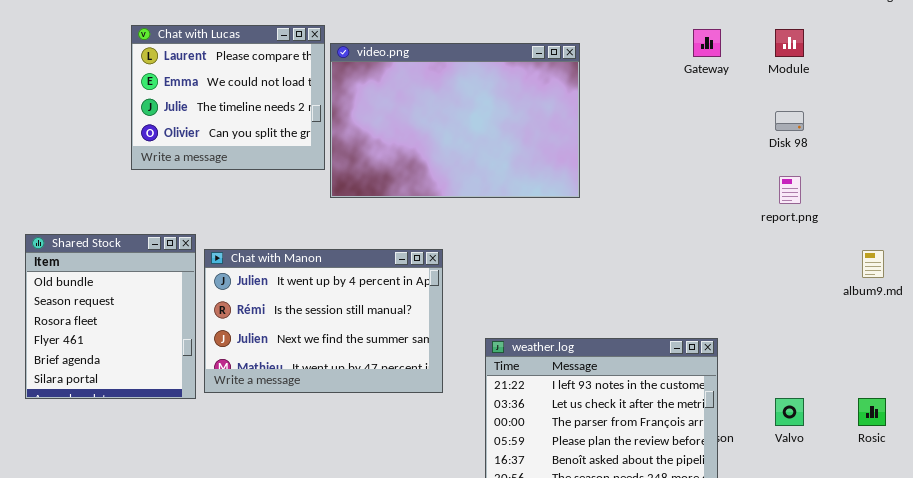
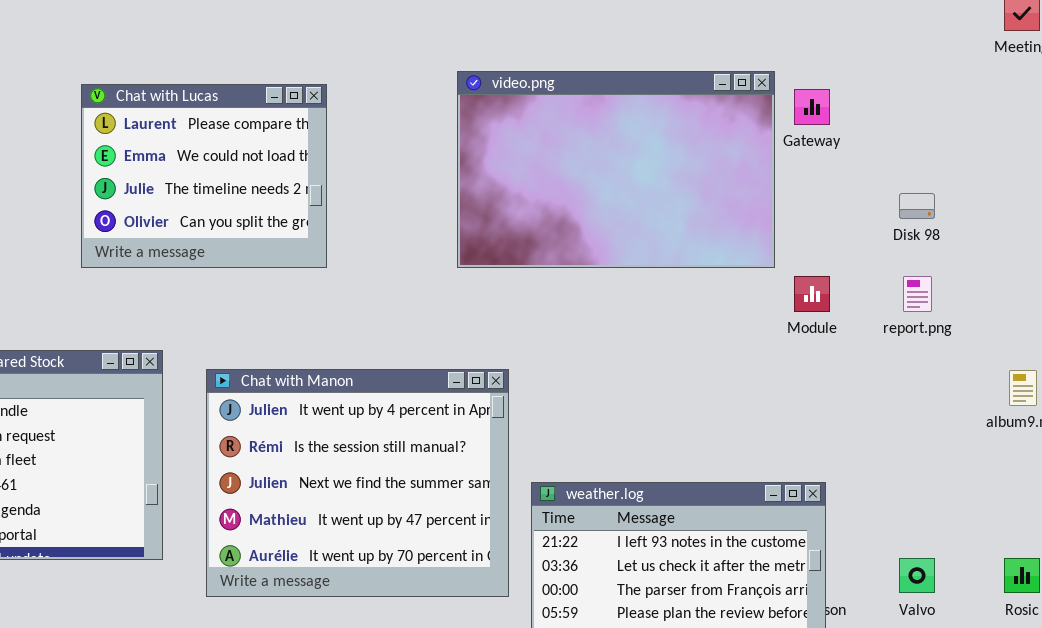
Module: [775,29,804,57] -> [794,276,830,312], moved
video.png: [330,43,580,198] -> [457,71,775,268], moved
Chat with Manon: [204,249,443,393] -> [206,369,509,597], moved, resized

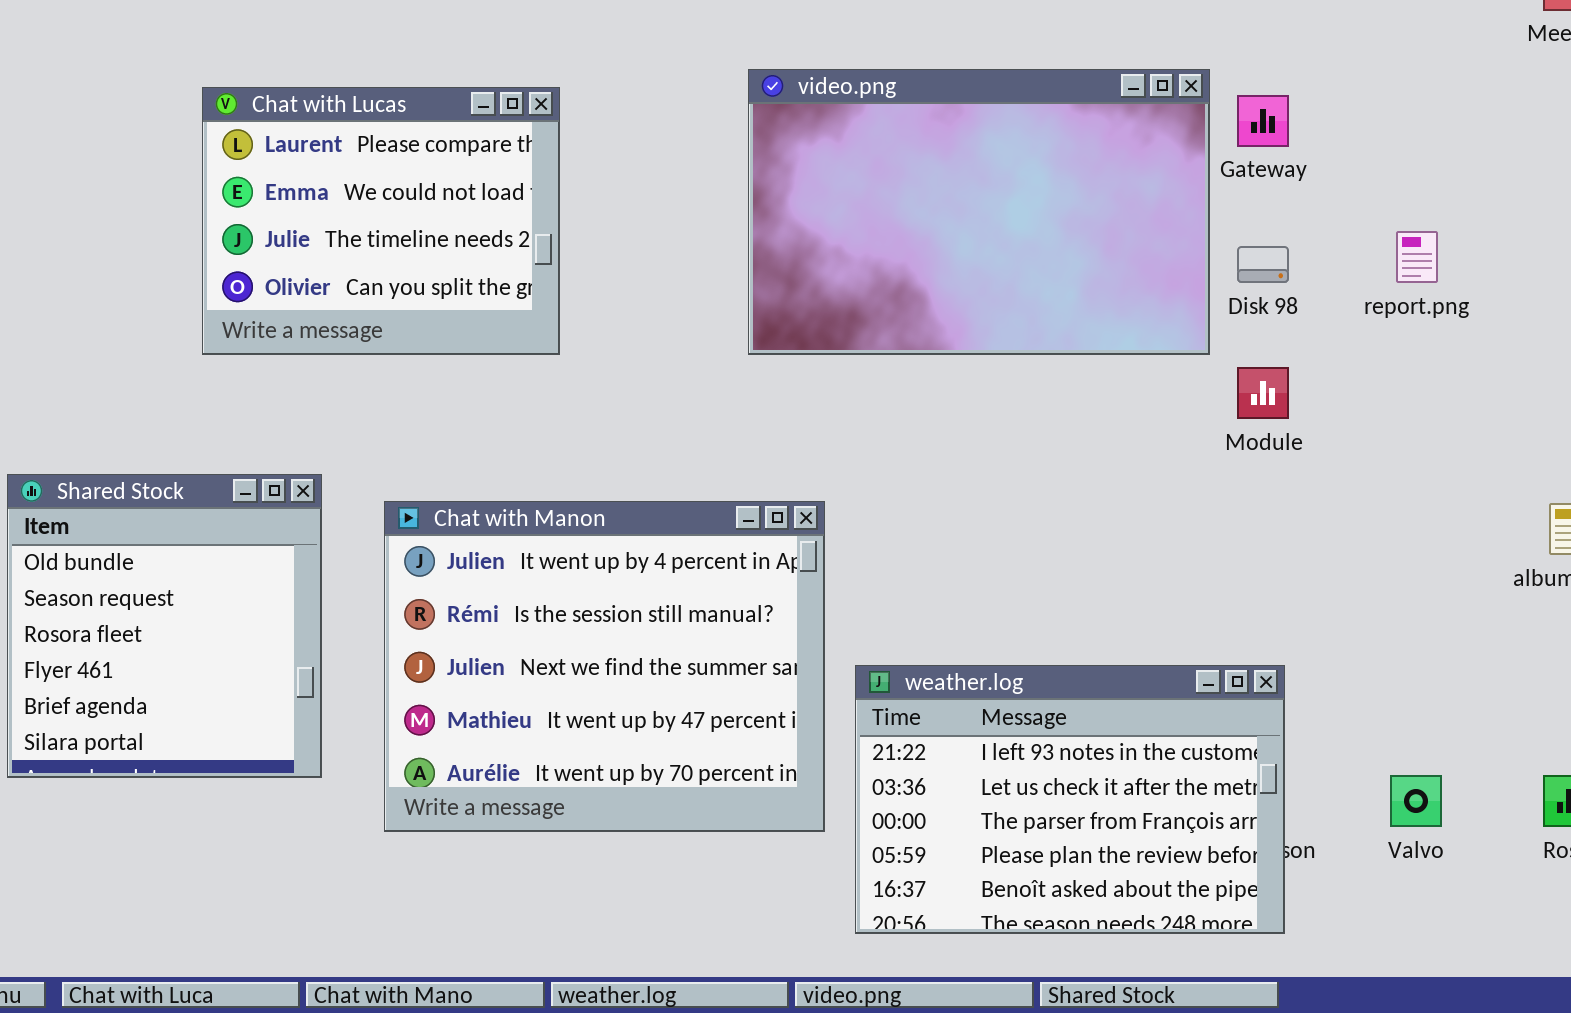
Disk 98: [899,193,935,219] -> [1237,246,1289,283], moved
report.png: [903,276,932,312] -> [1396,231,1438,283], moved

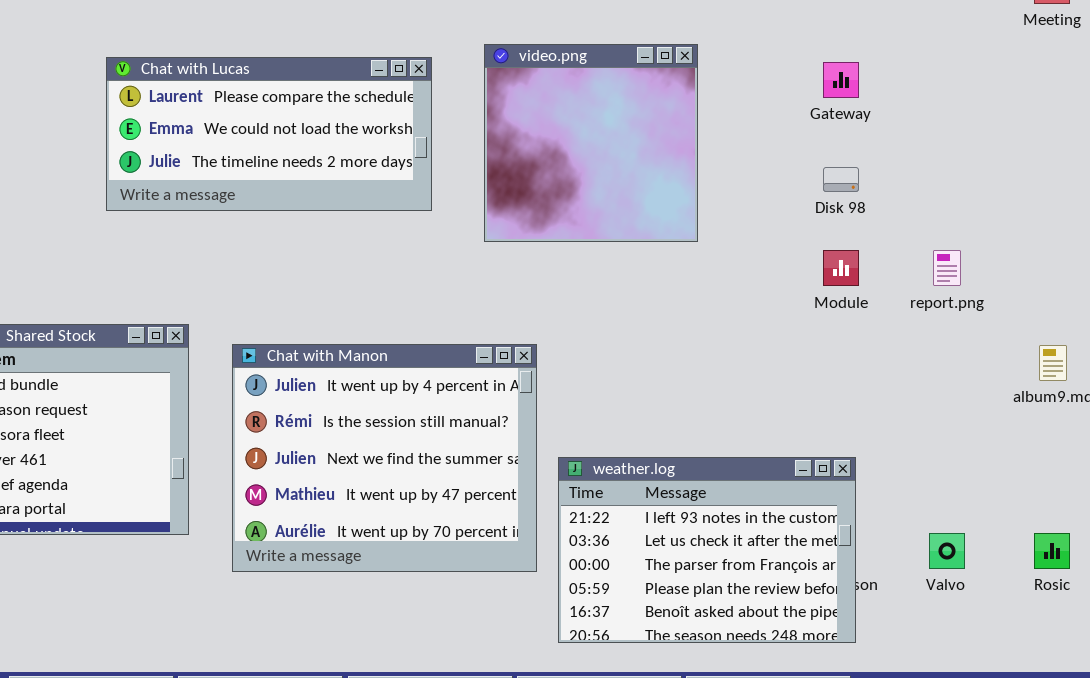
video.png: [748,69,1210,355] -> [484,44,698,242], resized
Chat with Lucas: [202,87,560,355] -> [106,57,432,211], resized
report.png: [1396,231,1438,283] -> [933,250,961,286], moved

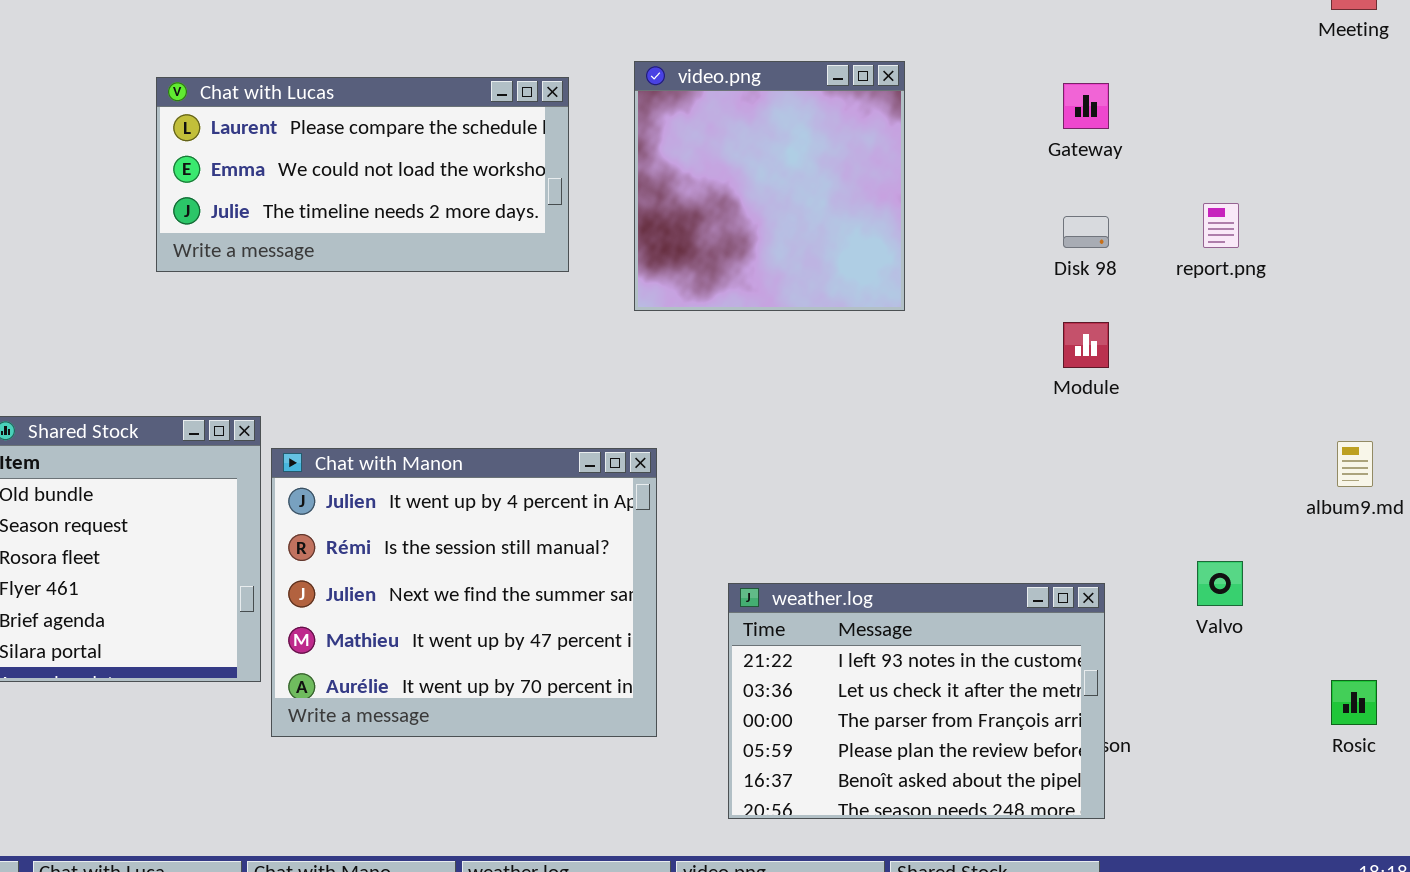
report.png: [933,250,961,286] -> [1203,203,1239,248], moved
Chat with Manon: [232,344,537,572] -> [271,448,657,737], moved
Valvo: [929,533,965,569] -> [1197,561,1243,606], moved

